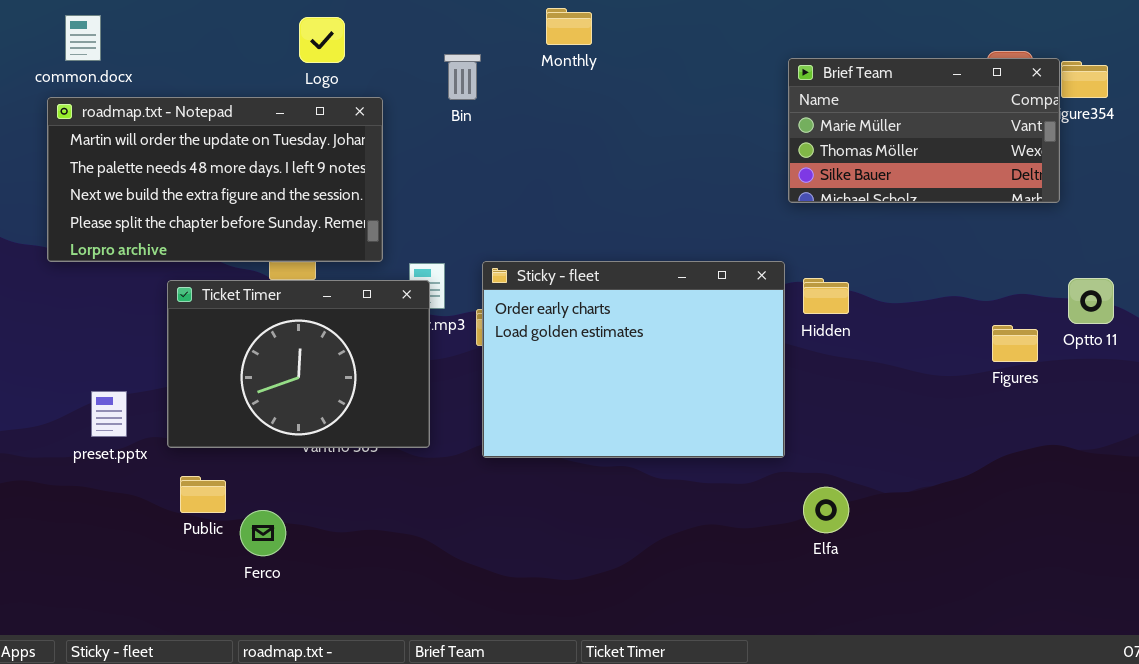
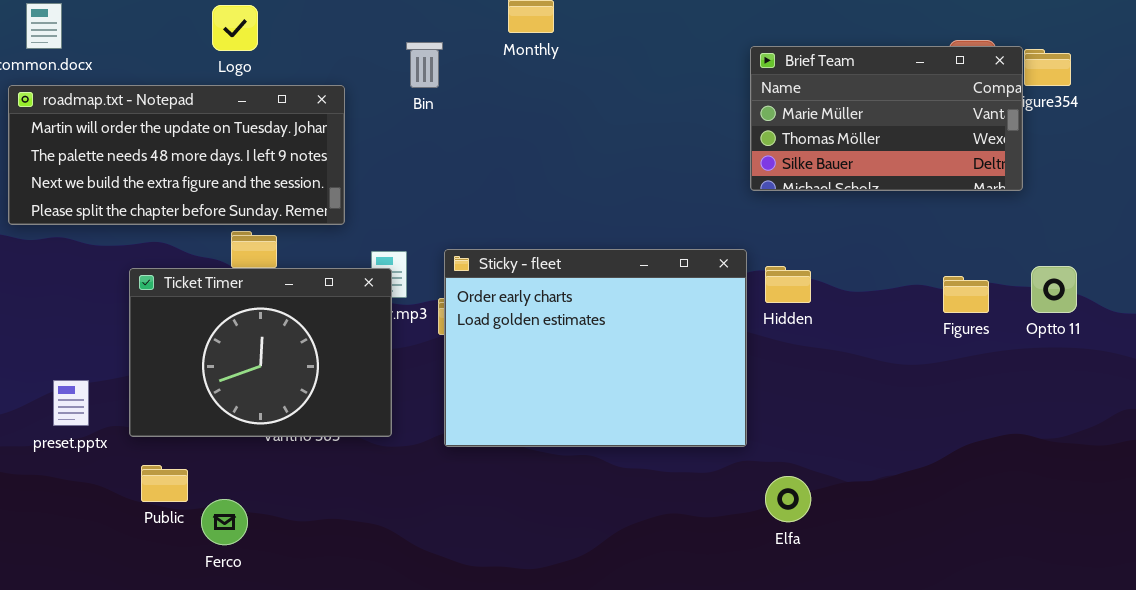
Logo: [299,17,345,63] -> [212,5,258,51], moved
roadmap.txt - Notepad: [47,97,383,262] -> [8,85,345,225], resized
Figures: [992,325,1038,362] -> [943,276,989,313], moved

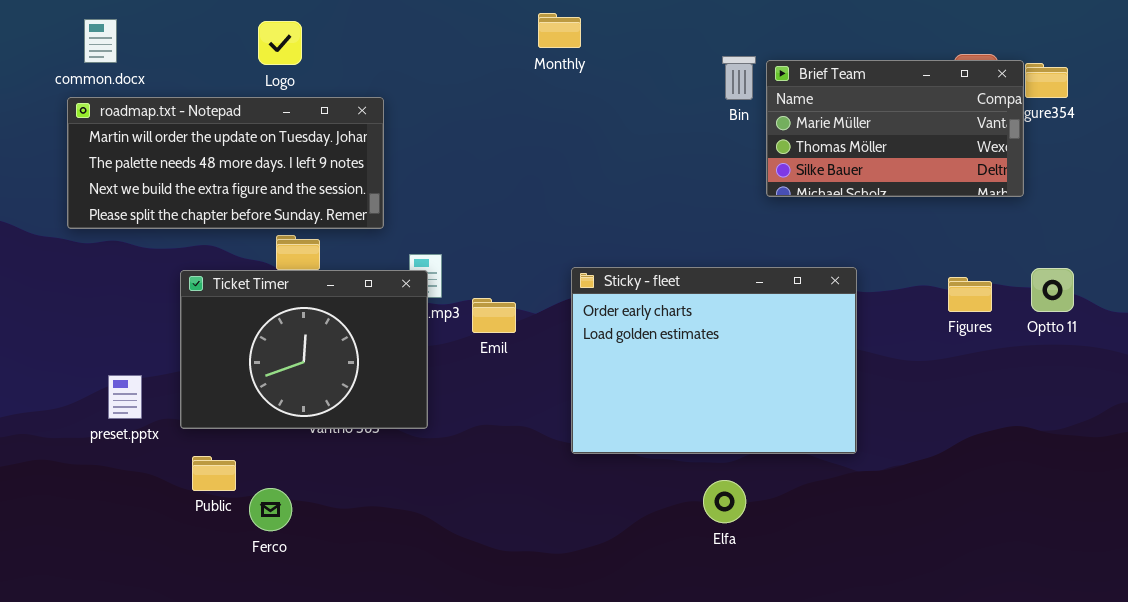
Bin: [406,42,443,88] -> [722,56,756,100], moved
Sticky - fleet: [444,249,747,447] -> [571,267,857,454], moved
Elfa: [765,476,811,522] -> [703,480,746,523], moved

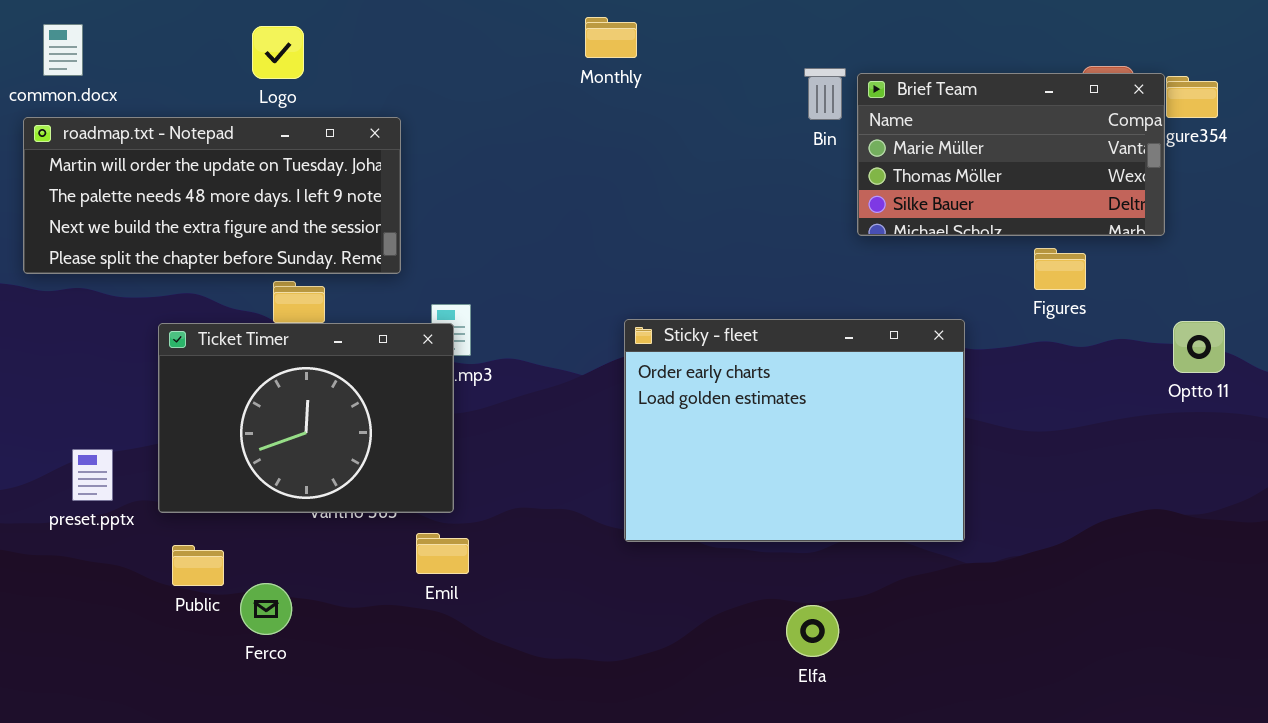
Figures: [948,277,992,312] -> [1034,248,1086,290], moved
Emil: [472,298,516,333] -> [416,533,469,574], moved
Elfa: [703,480,746,523] -> [786,605,839,657], moved

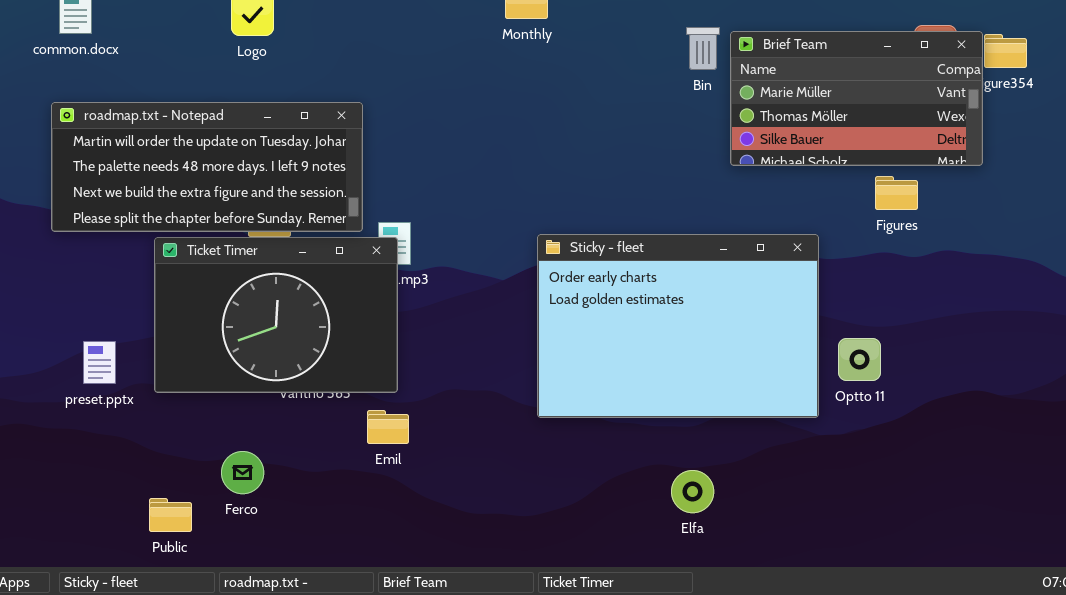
roadmap.txt - Notepad: [23,117,401,274] -> [51,102,363,232], moved
Optto 11: [1173,321,1225,373] -> [838,338,881,381], moved
Public: [172,545,224,586] -> [149,498,192,532], moved

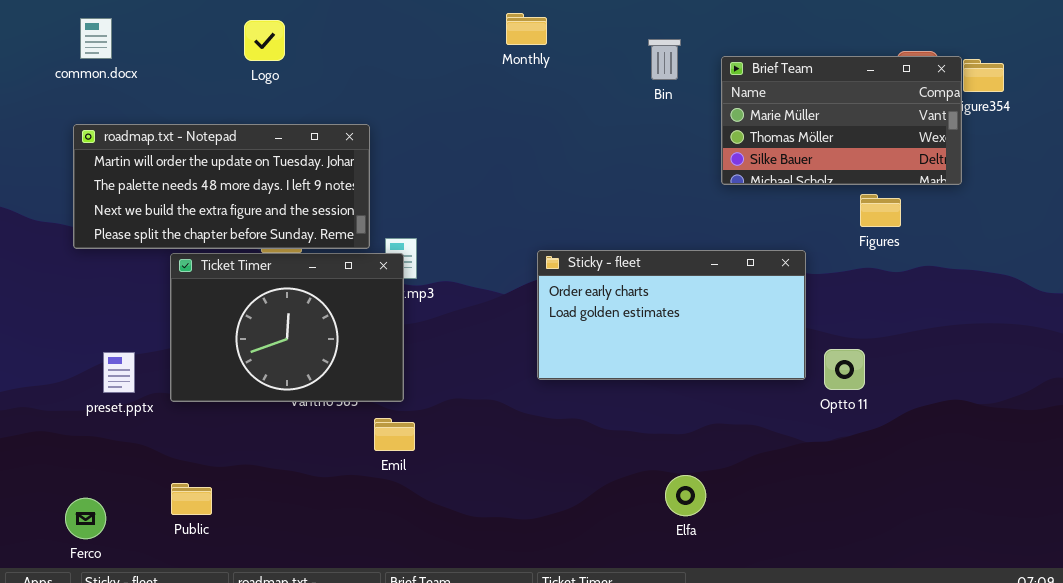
Bin: [686,27,720,70] -> [648,39,681,80], moved
Sticky - fleet: [537,234,819,418] -> [537,250,806,380], resized
Ferco: [221,451,264,494] -> [65,498,106,539], moved
Public: [149,498,192,532] -> [171,483,212,515], moved

